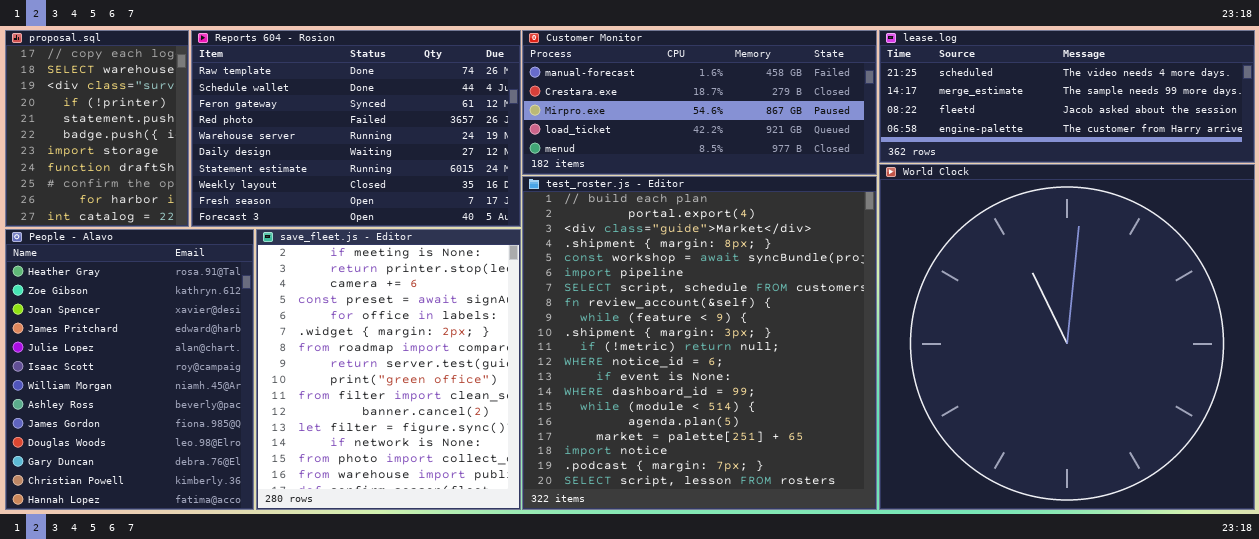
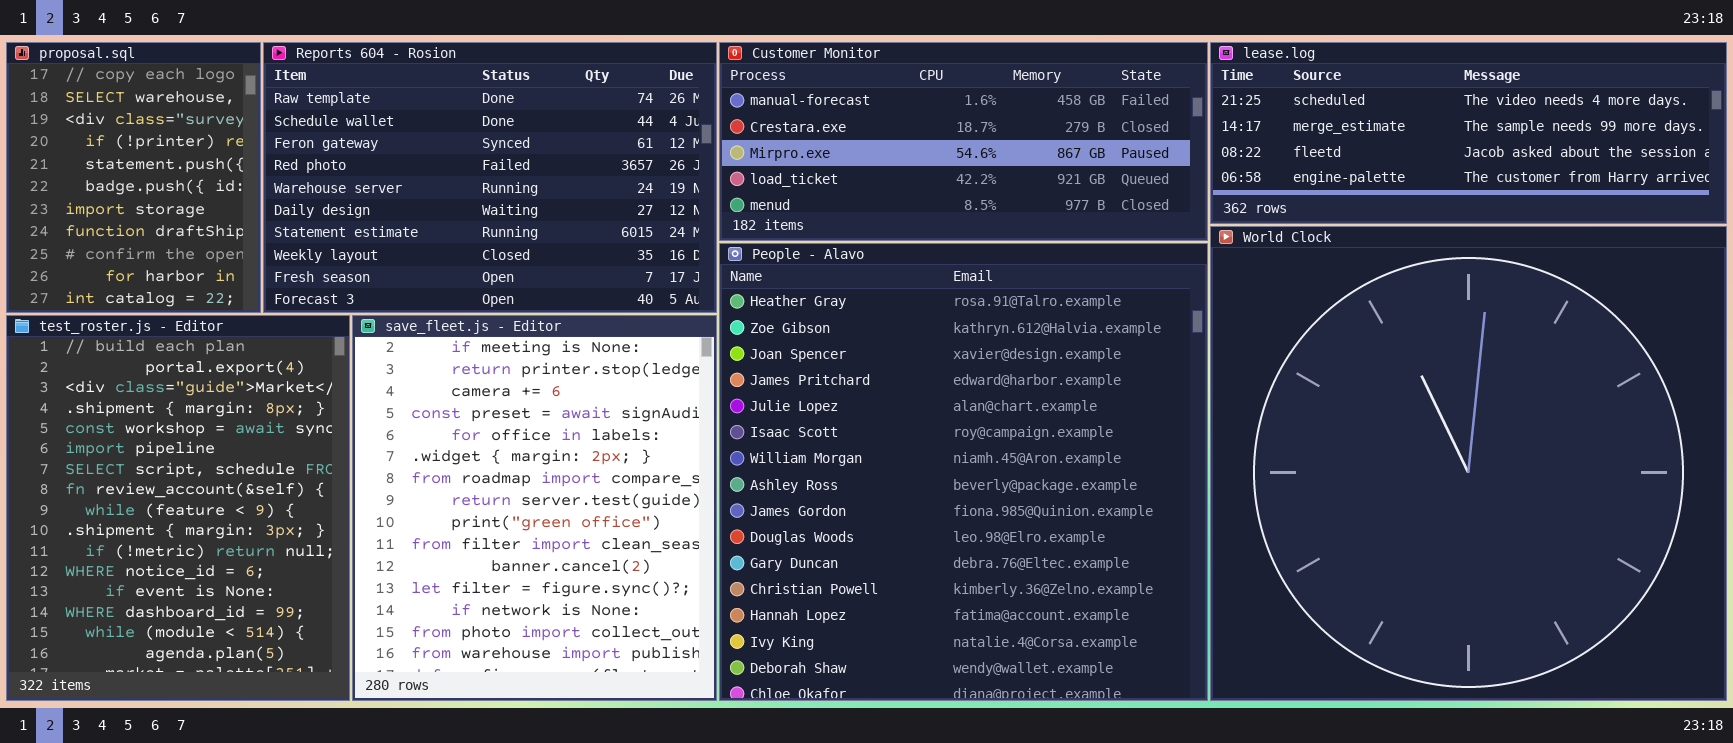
test_roster.js - Editor: [522,176,877,510] -> [6,315,350,701], moved, resized
People - Alavo: [5,229,254,510] -> [719,243,1208,701], moved, resized

